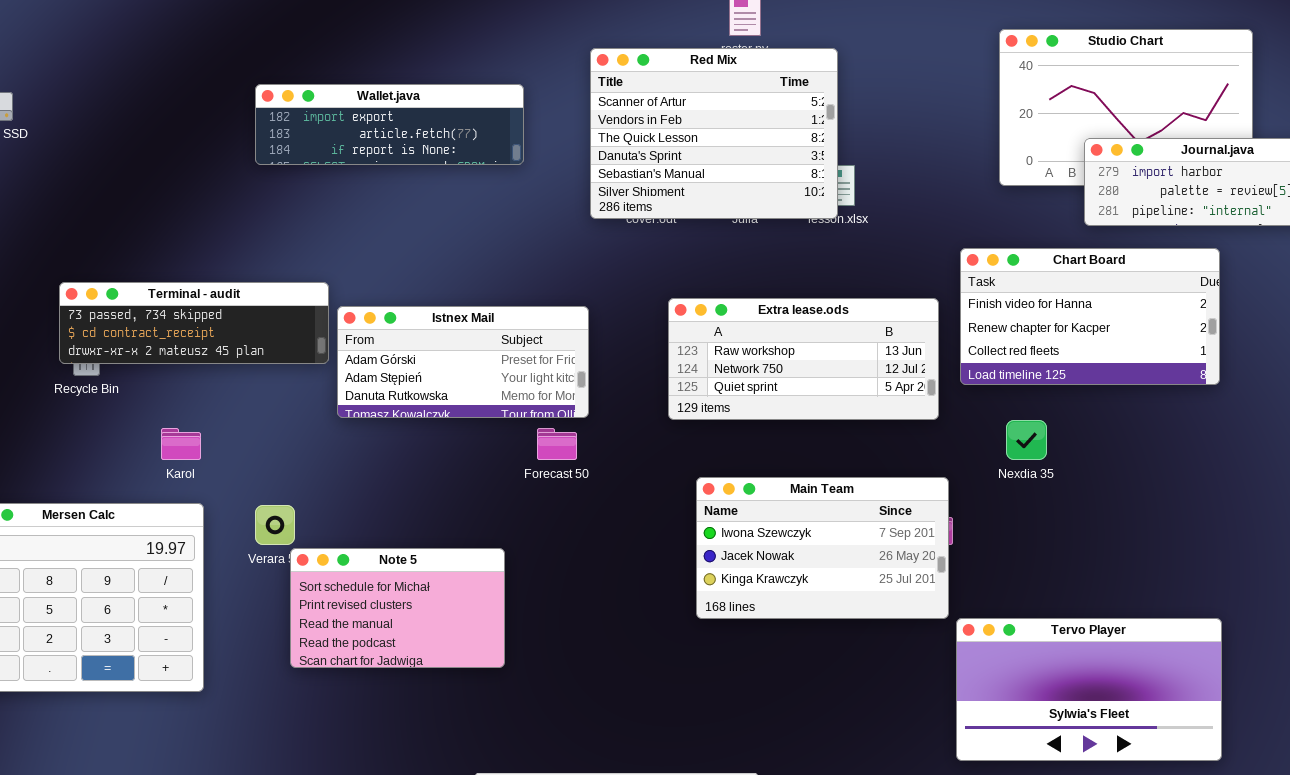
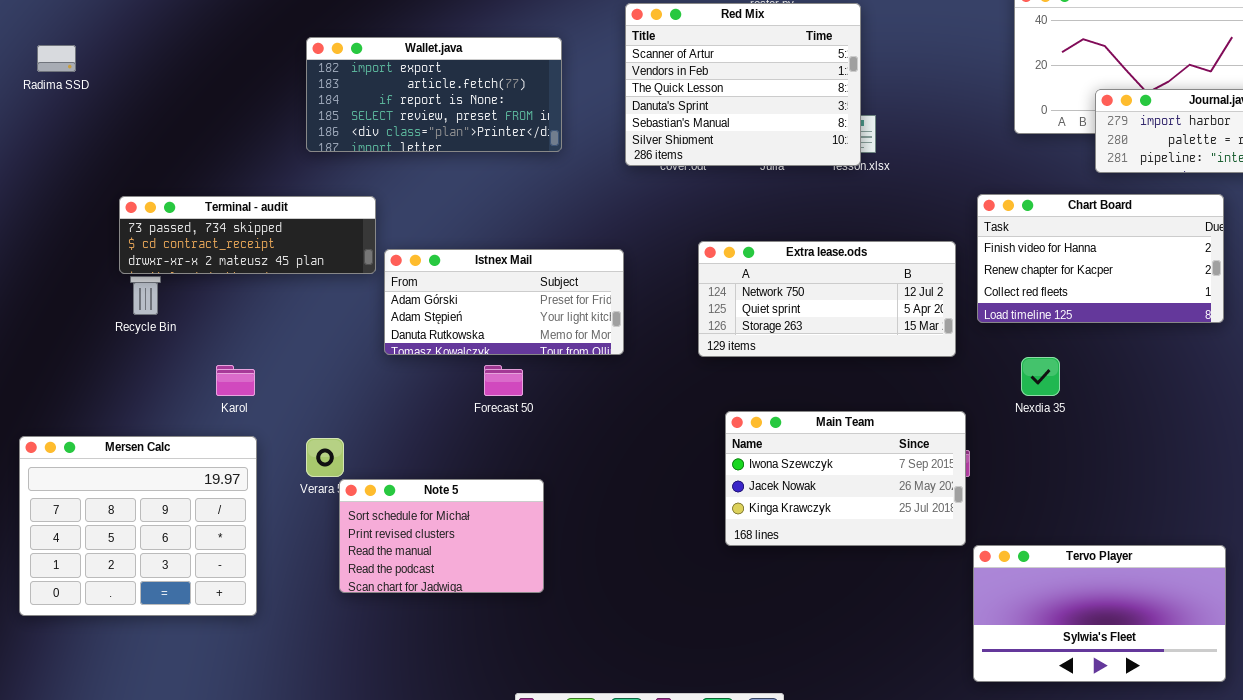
Wallet.java: [255,84,524,165] -> [306,37,562,152], resized
Terminal - audit: [59,282,329,364] -> [119,196,376,274], moved
Extra lease.ods: [668,298,939,420] -> [698,241,956,357], scrolled down 1 row
Forecast 50: [537,428,577,460] -> [484,365,523,396], moved

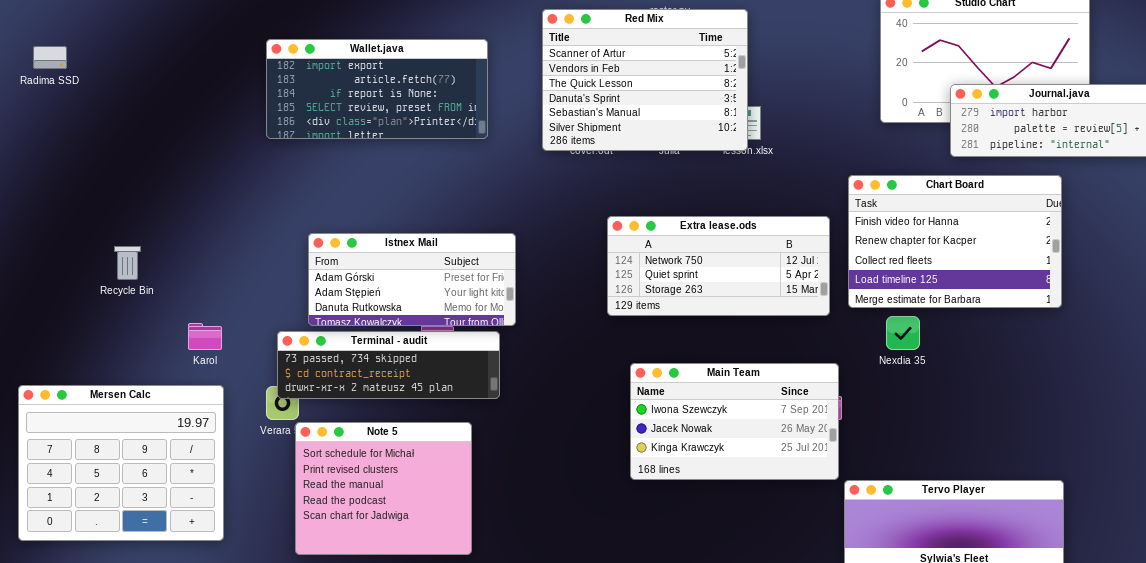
Chart Board: [977,194,1224,323] -> [848,175,1062,308], resized
Terminal - audit: [119,196,376,274] -> [277,331,500,399], moved
Istnex Mail: [384,249,624,355] -> [308,233,516,326], moved
Note 5: [339,479,544,593] -> [295,422,472,555], resized

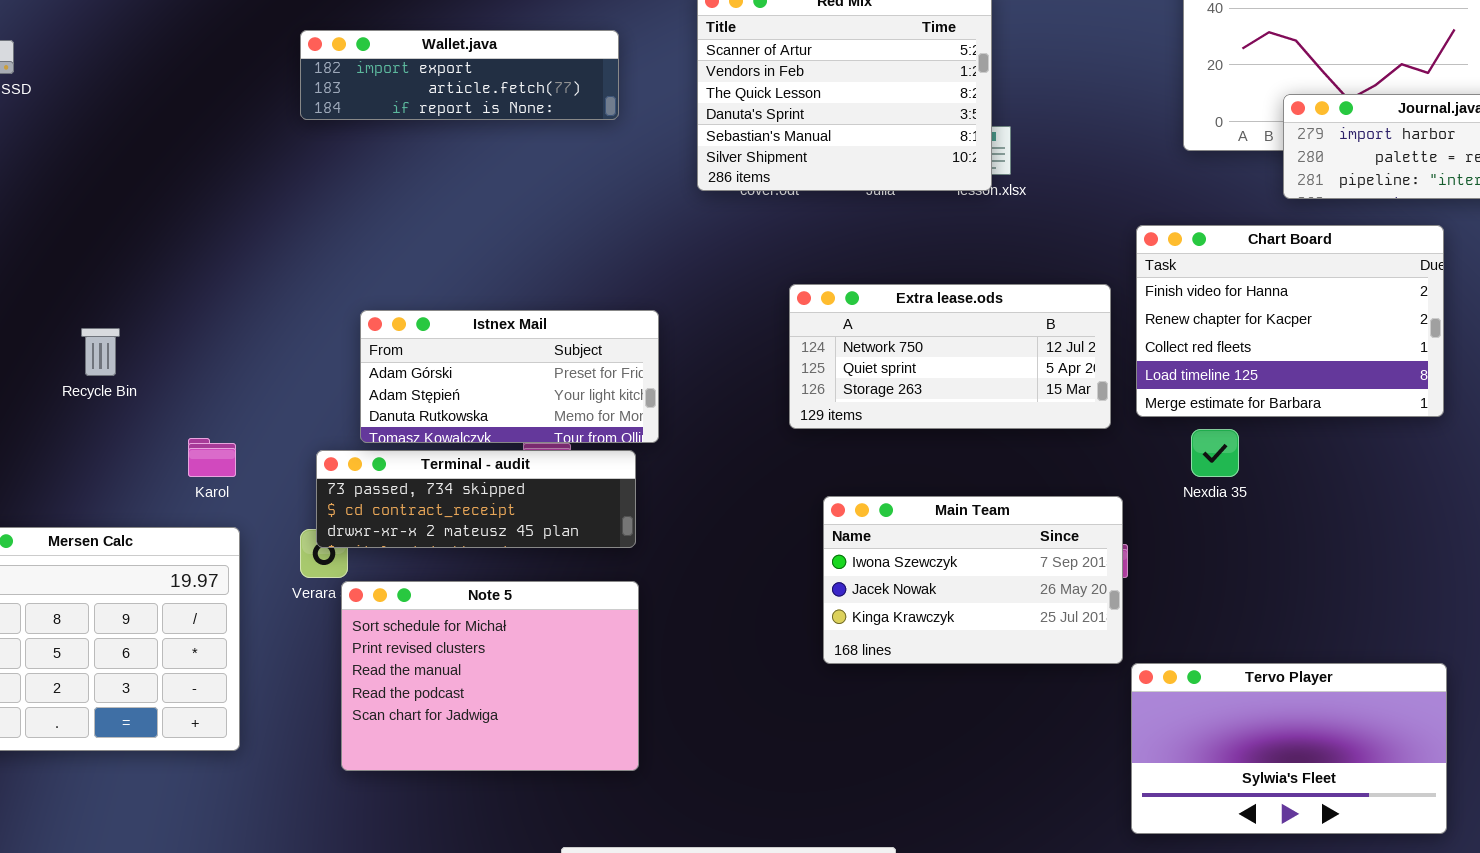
Wallet.java: [266,39,488,139] -> [300,30,619,120], resized
Note 5: [295,422,472,555] -> [341,581,639,771], resized

